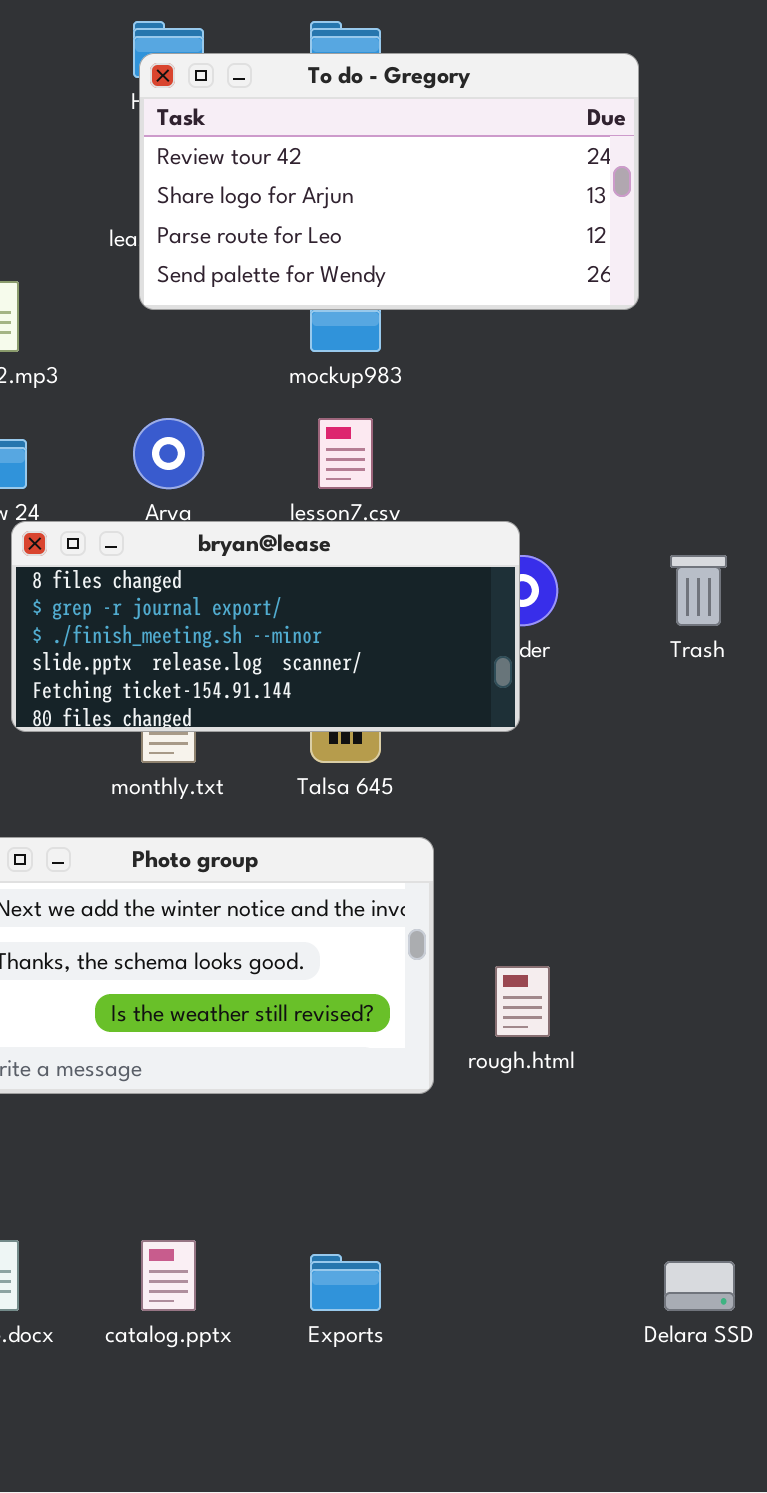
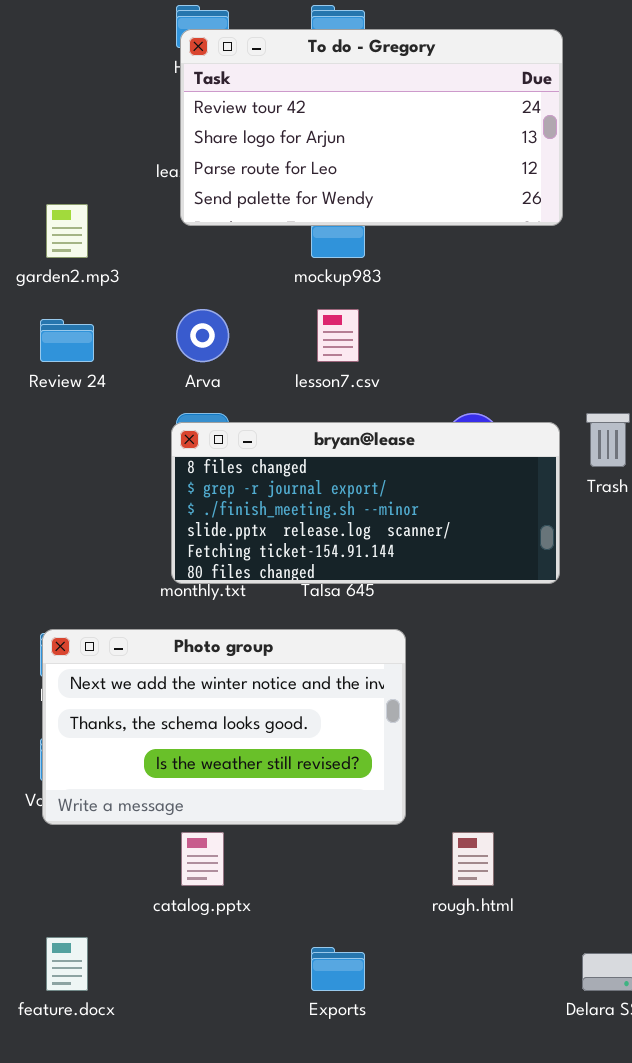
bryan@lease: [11,521,520,732] -> [171,422,560,584], moved
rough.html: [495,966,550,1037] -> [452,832,494,886], moved
catalog.pptx: [141,1240,196,1311] -> [181,832,224,886], moved

